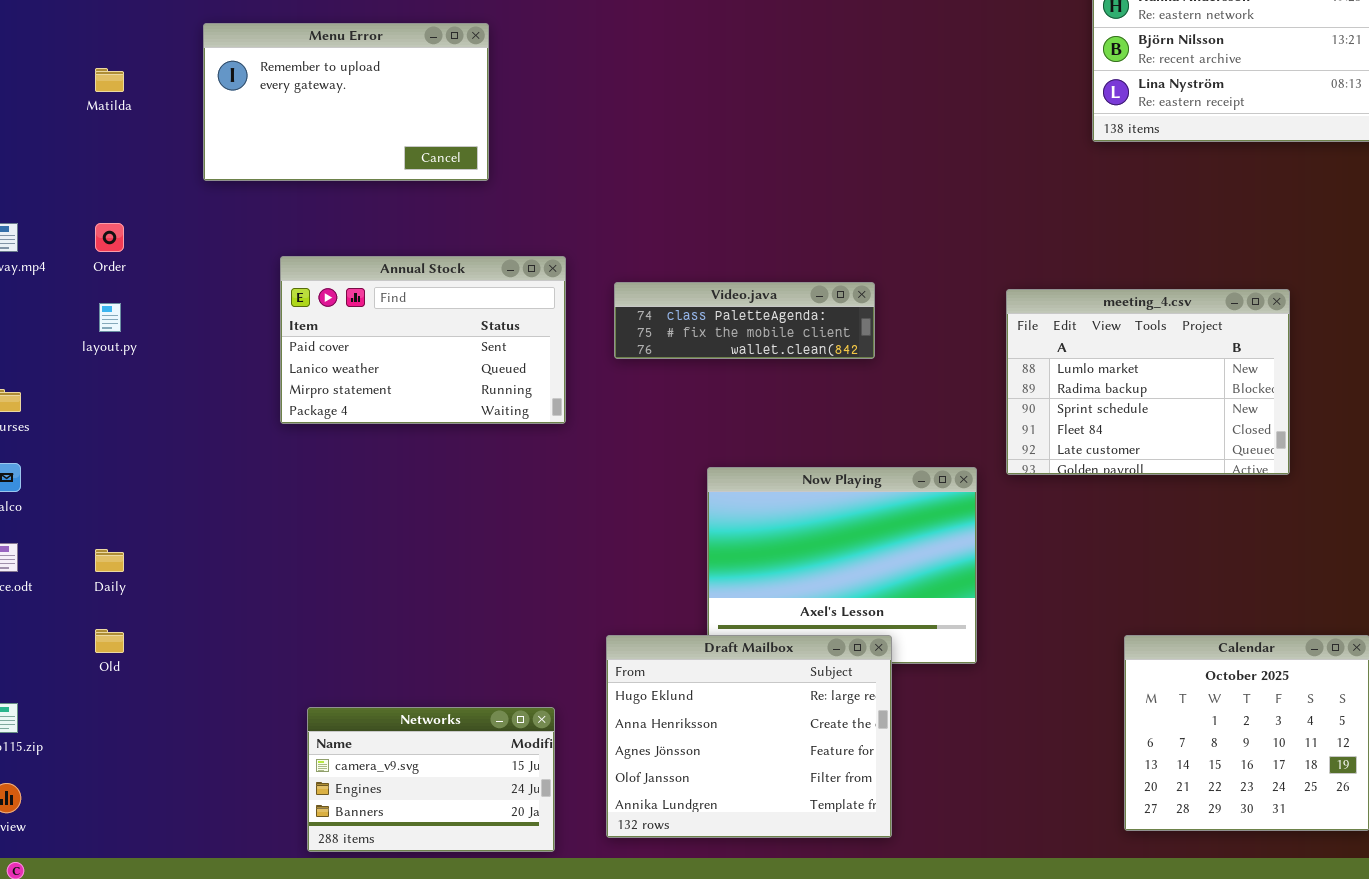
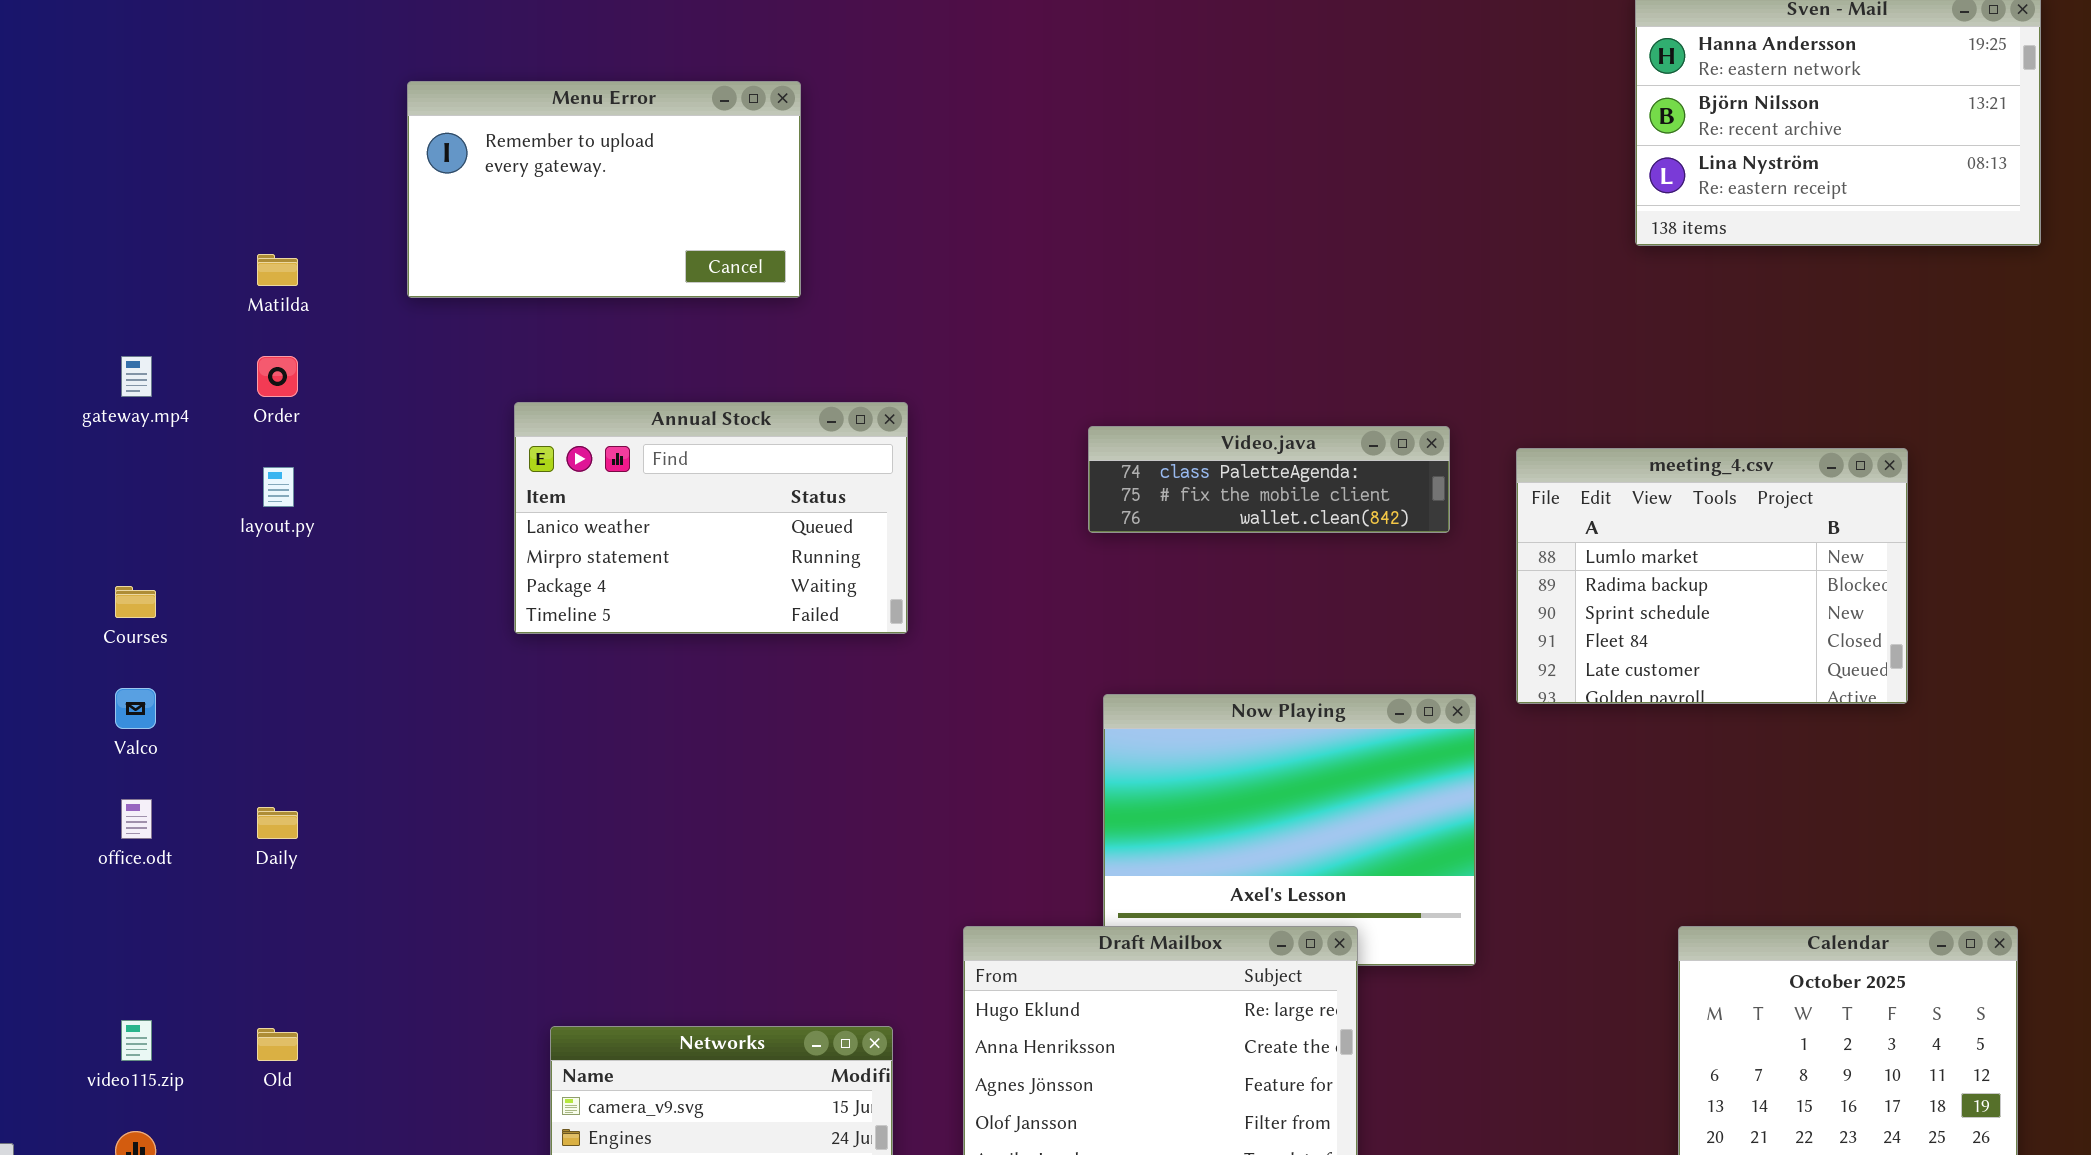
Matilda: [95,68,124,92] -> [257,254,298,286], moved
Annual Stock: [280,256,566,424] -> [514,402,908,634], scrolled down 1 row
Video.java: [614,282,875,359] -> [1088,426,1450,533], moved
Old: [95,629,124,653] -> [257,1028,298,1061], moved

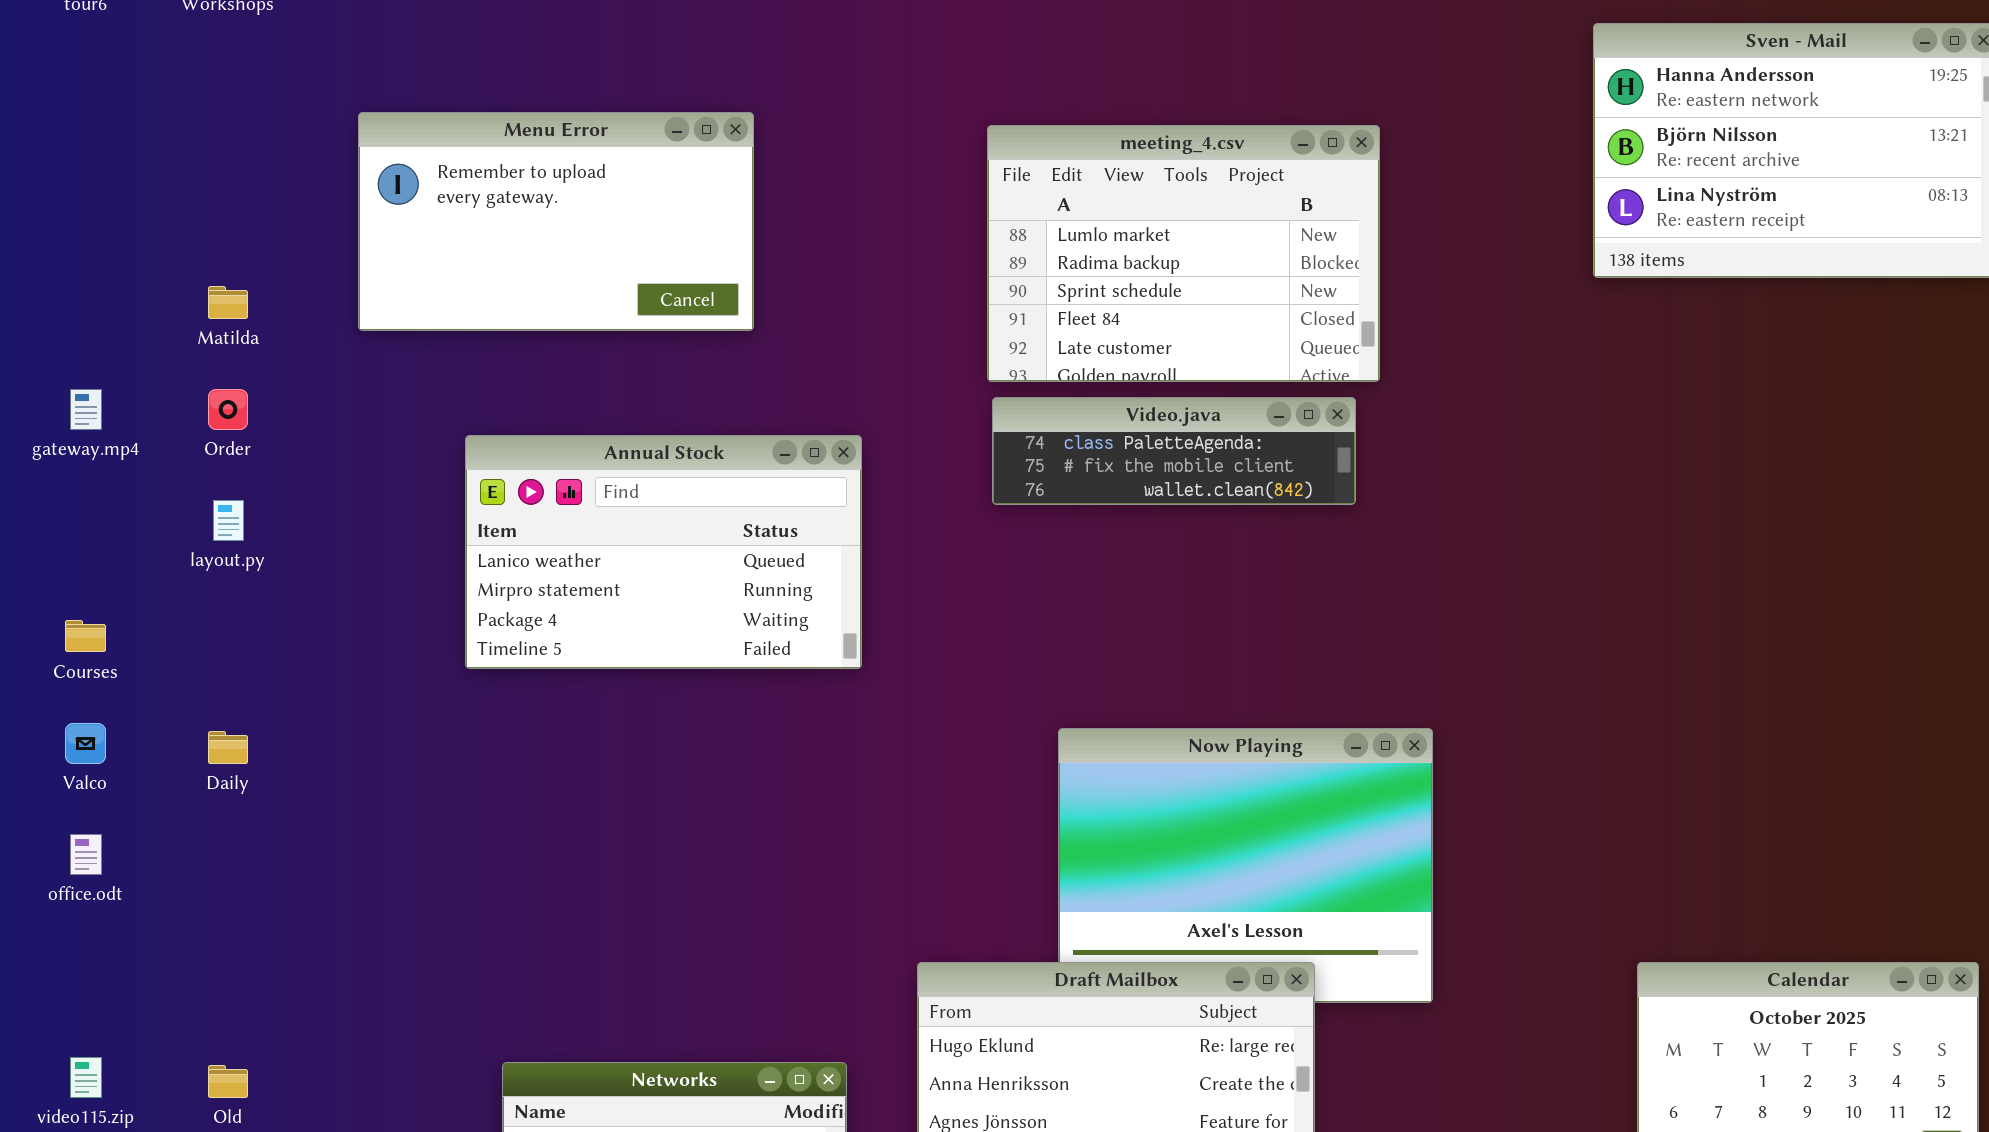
Video.java: [1088,426,1450,533] -> [992,397,1356,505], moved
meeting_4.csv: [1516,448,1908,704] -> [987,125,1380,382], moved
Daily: [257,807,298,839] -> [208,731,248,764], moved

